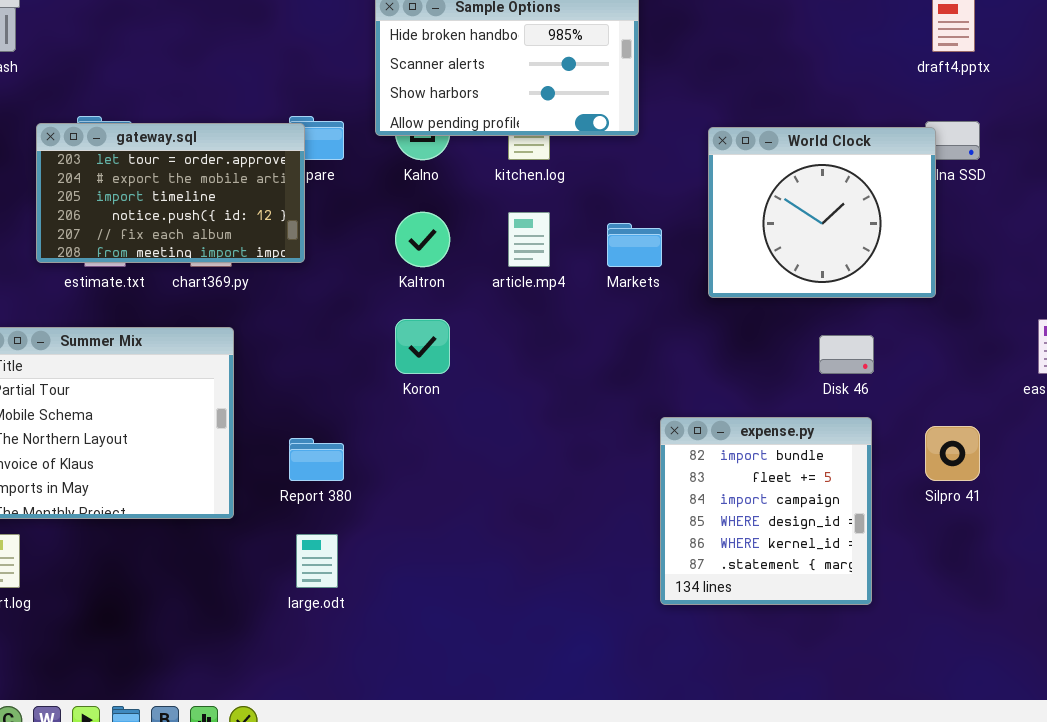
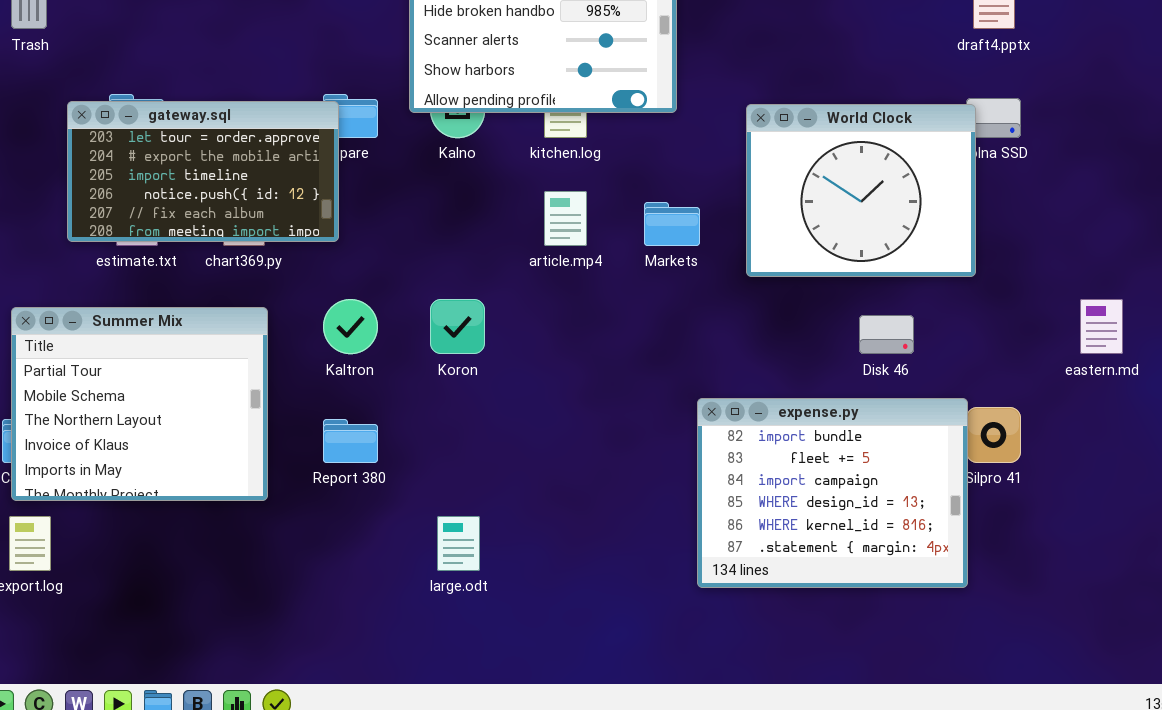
Kaltron: [395,212,450,267] -> [323,299,378,354], moved
expense.py: [660,417,872,605] -> [697,398,968,588], resized
large.odt: [296,534,338,588] -> [437,516,480,571], moved

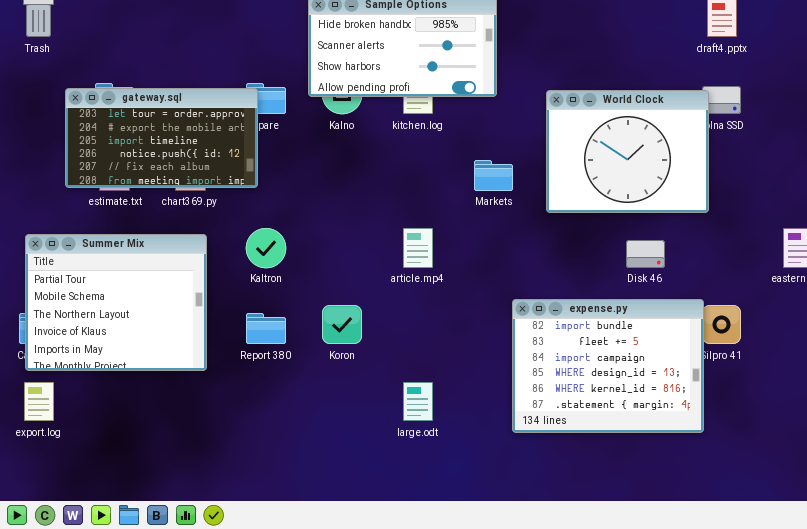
article.mp4: [544,191,587,246] -> [403,228,433,268], moved
Koron: [430,299,485,354] -> [322,305,362,344], moved
large.odt: [437,516,480,571] -> [403,382,433,421], moved

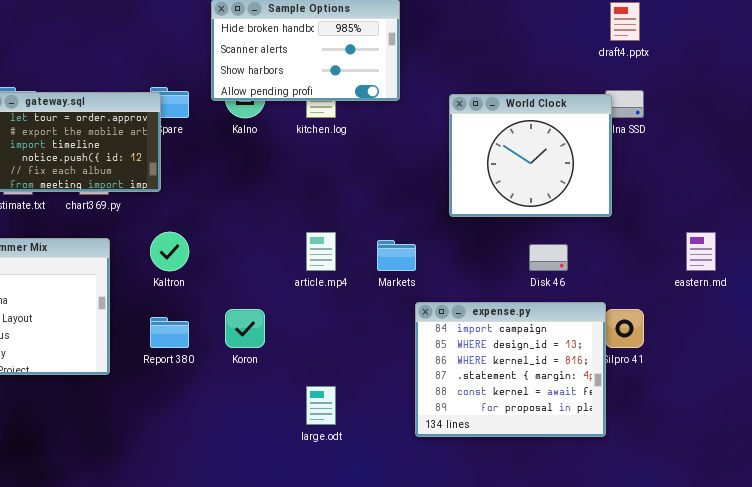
Markets: [474,160,513,191] -> [377,240,416,271], moved
expense.py: [512,299,704,433] -> [415,302,606,437], scrolled down 2 rows

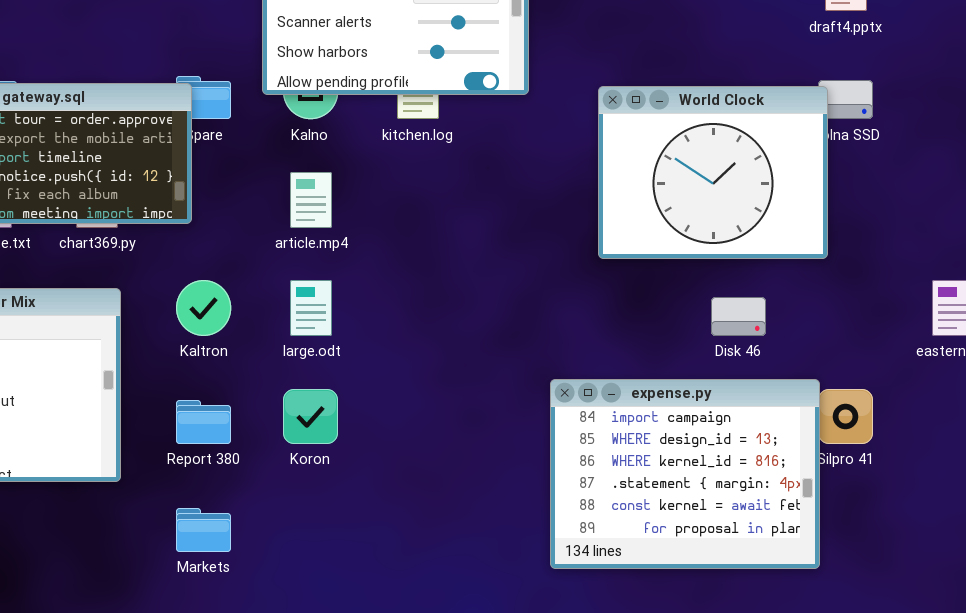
article.mp4: [306,232,336,271] -> [290,172,332,228], moved
Markets: [377,240,416,271] -> [176,508,231,552], moved
large.odt: [306,386,336,425] -> [290,280,332,336], moved

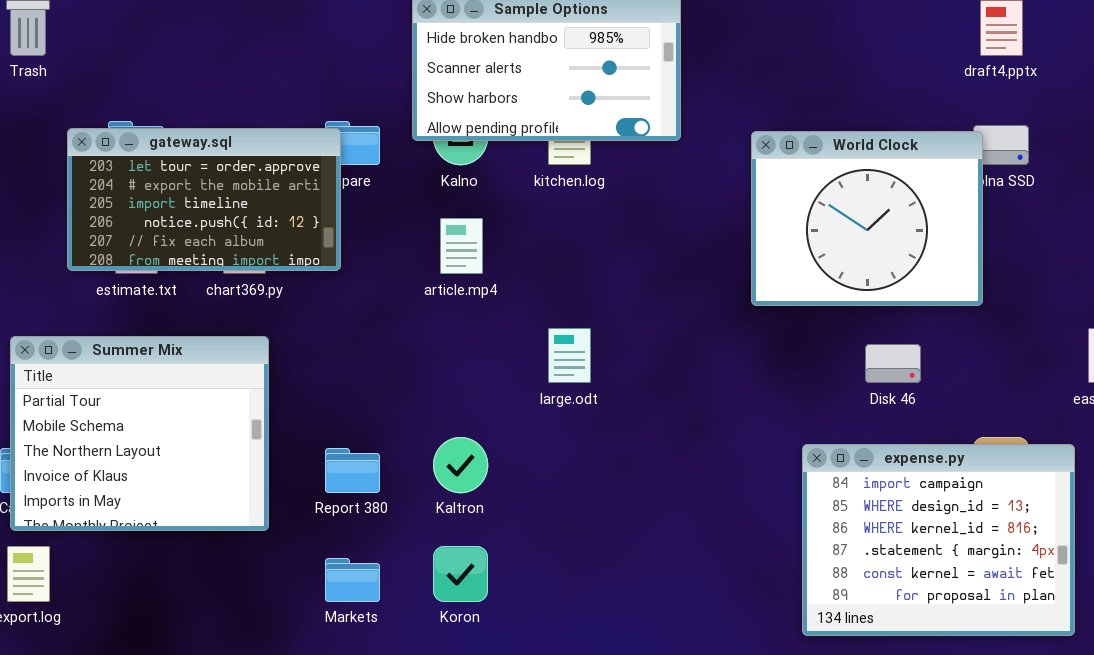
Kaltron: [176,280,231,336] -> [433,437,488,493], moved
large.odt: [290,280,332,336] -> [548,328,591,383], moved
expense.py: [550,379,820,569] -> [802,444,1075,636], moved
Koron: [283,389,338,444] -> [433,546,488,602], moved

